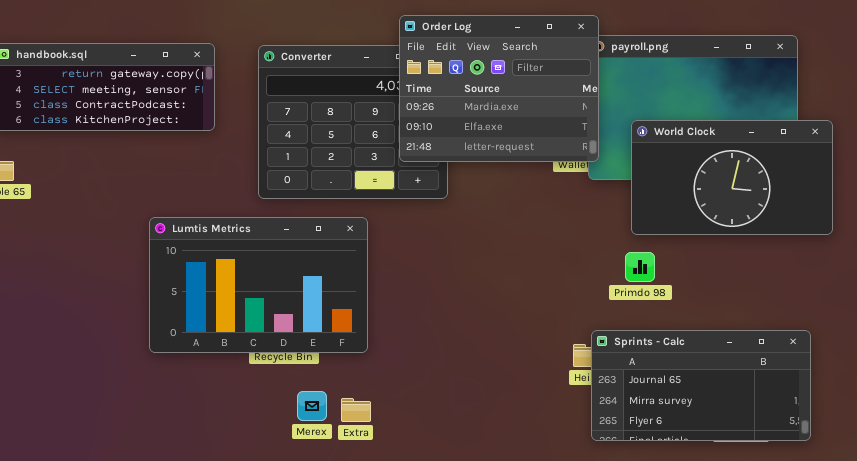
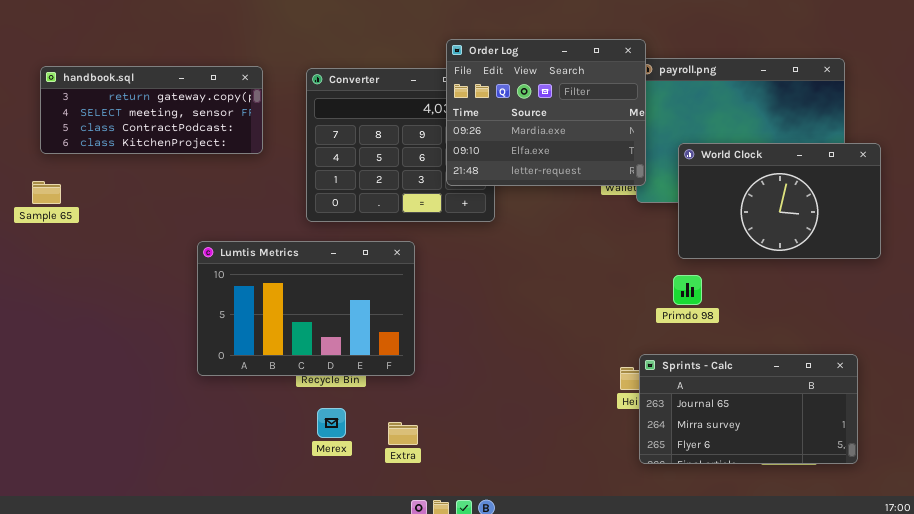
Merex: [297,391,327,421] -> [317,408,346,438], moved

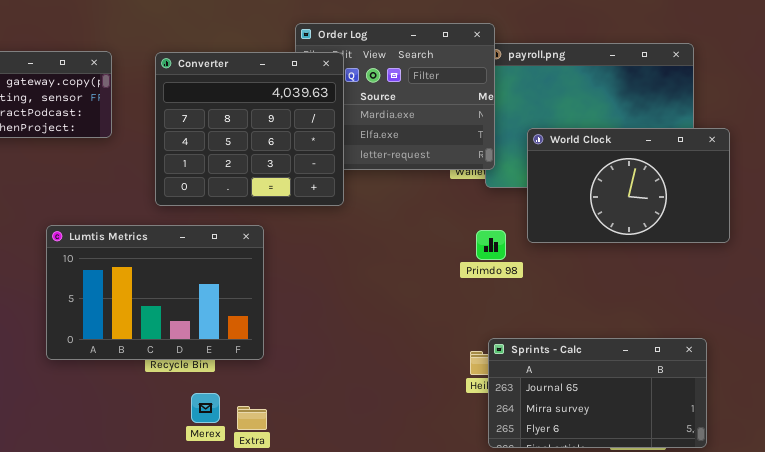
Converter: [306,68,495,222] -> [155,52,344,206], raised
Primdo 98: [673,275,702,305] -> [476,230,506,260], moved
Merex: [317,408,346,438] -> [191,393,220,423], moved

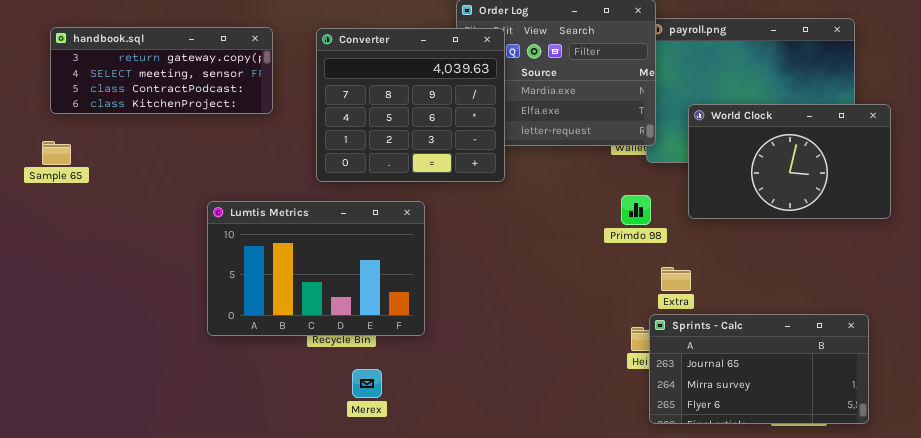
Primdo 98: [476,230,506,260] -> [621,195,651,225], moved
Extra: [237,406,267,430] -> [661,267,691,291], moved

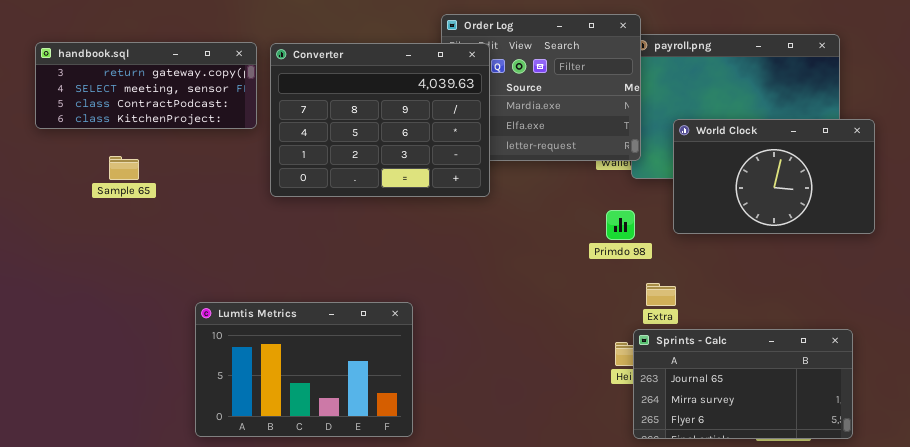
Converter: [316,28,505,182] -> [270,43,490,197], resized
Sample 65: [42,141,71,165] -> [109,156,139,180], moved
Lumtis Metrics: [207,201,425,336] -> [195,302,413,437], moved

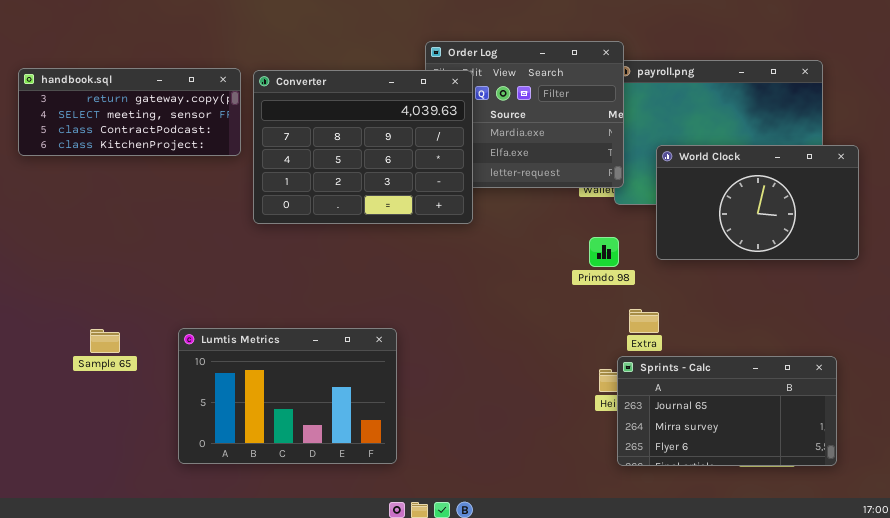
Sample 65: [109,156,139,180] -> [90,329,120,353], moved

